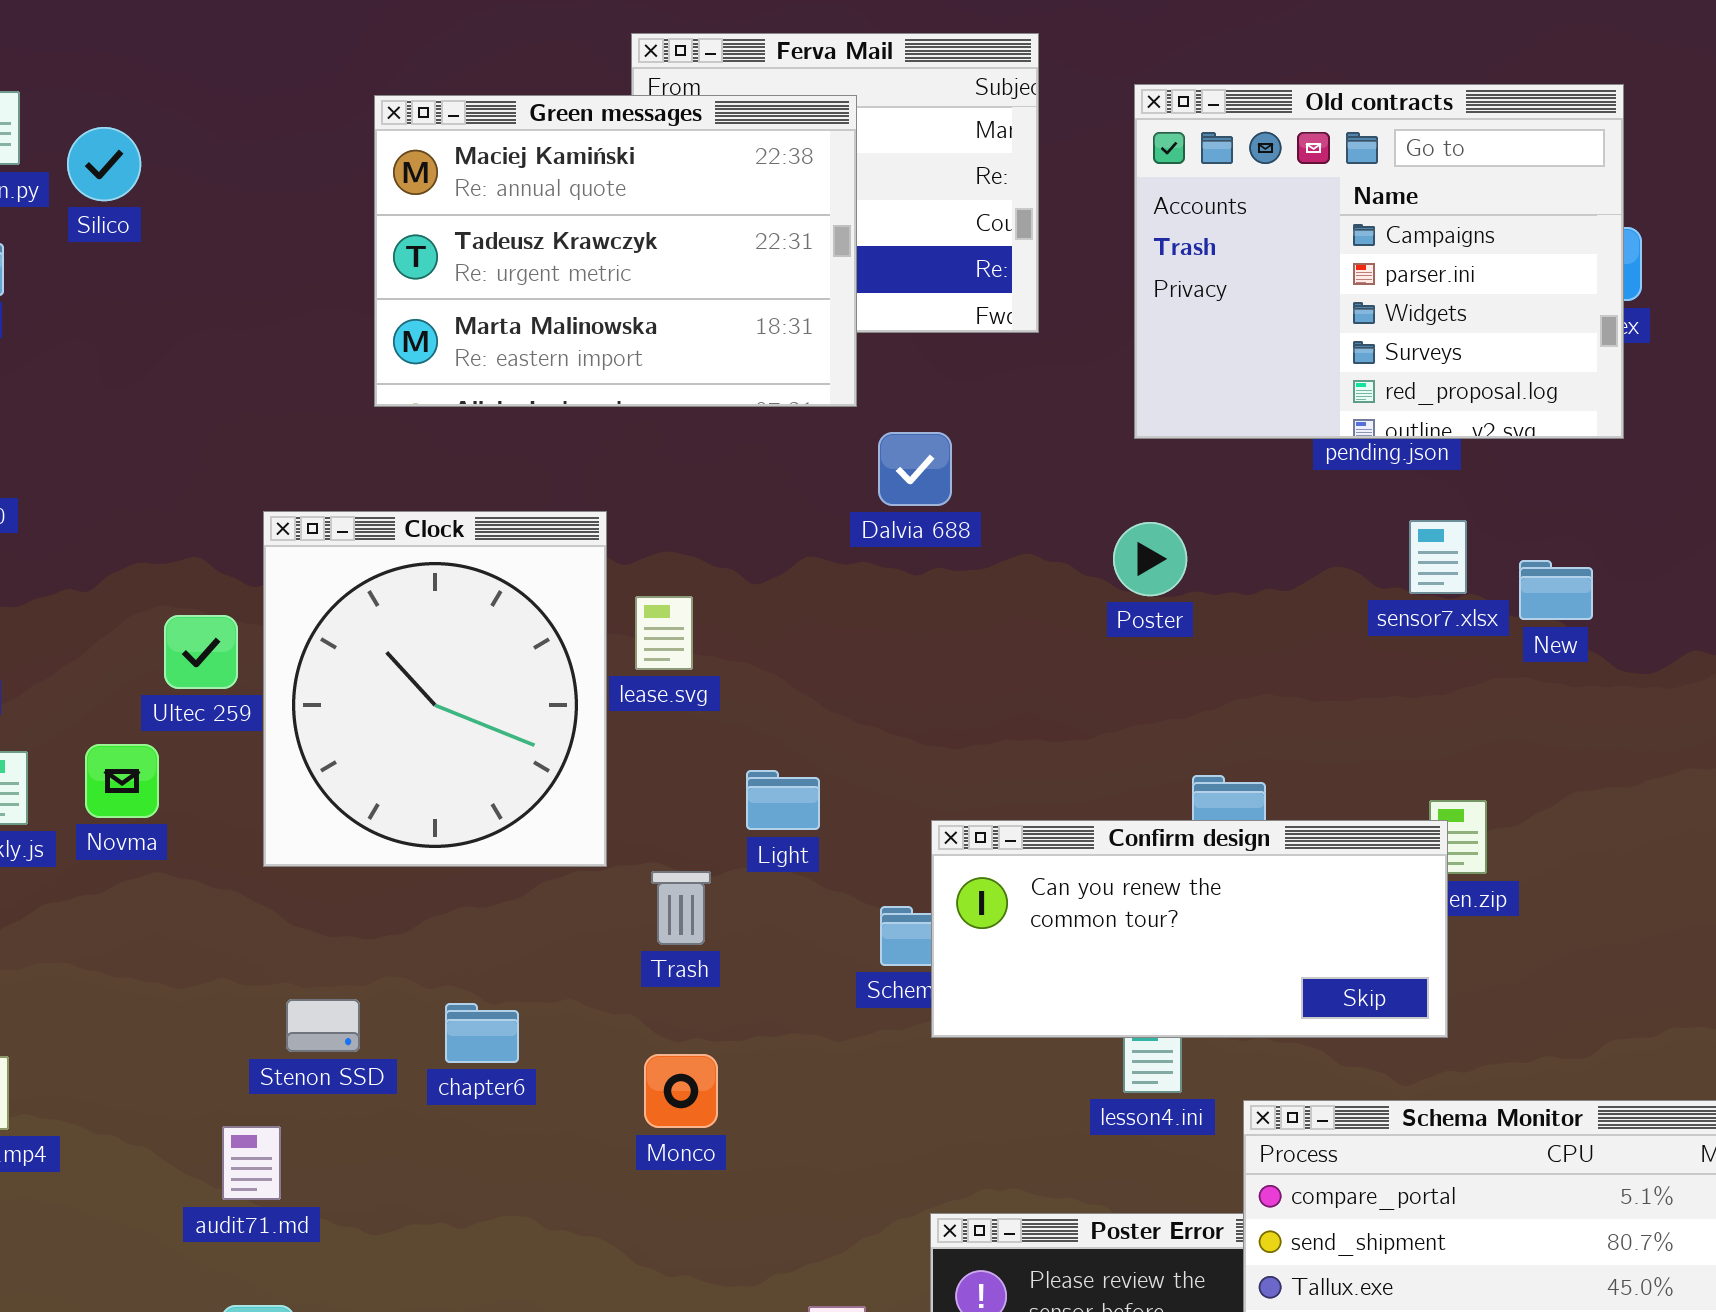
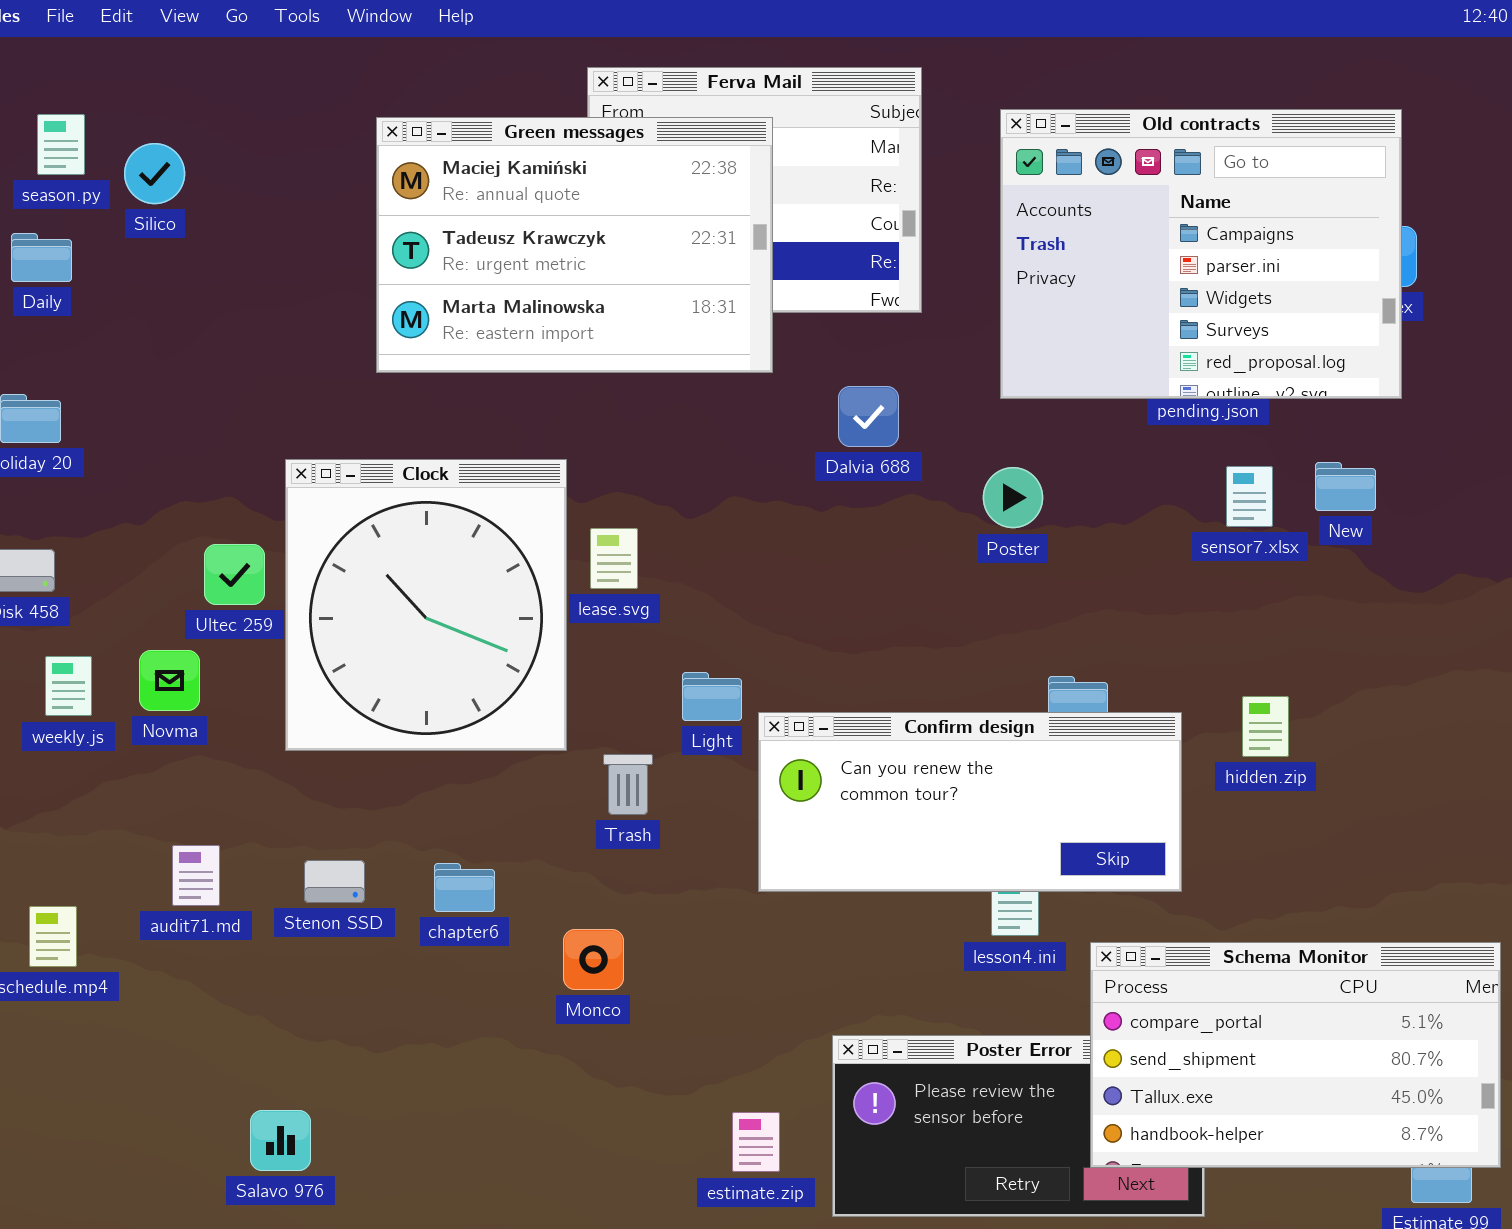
Dalvia 688: [878,432,952,506] -> [838,386,899,447], moved
New: [1519,560,1593,620] -> [1315,462,1376,511], moved
Confirm design: [931,820,1448,1038] -> [758,712,1182,892], moved
Monco: [644,1054,718,1128] -> [563,929,624,990], moved
audit71.md: [222,1126,281,1200] -> [172,845,220,906], moved

